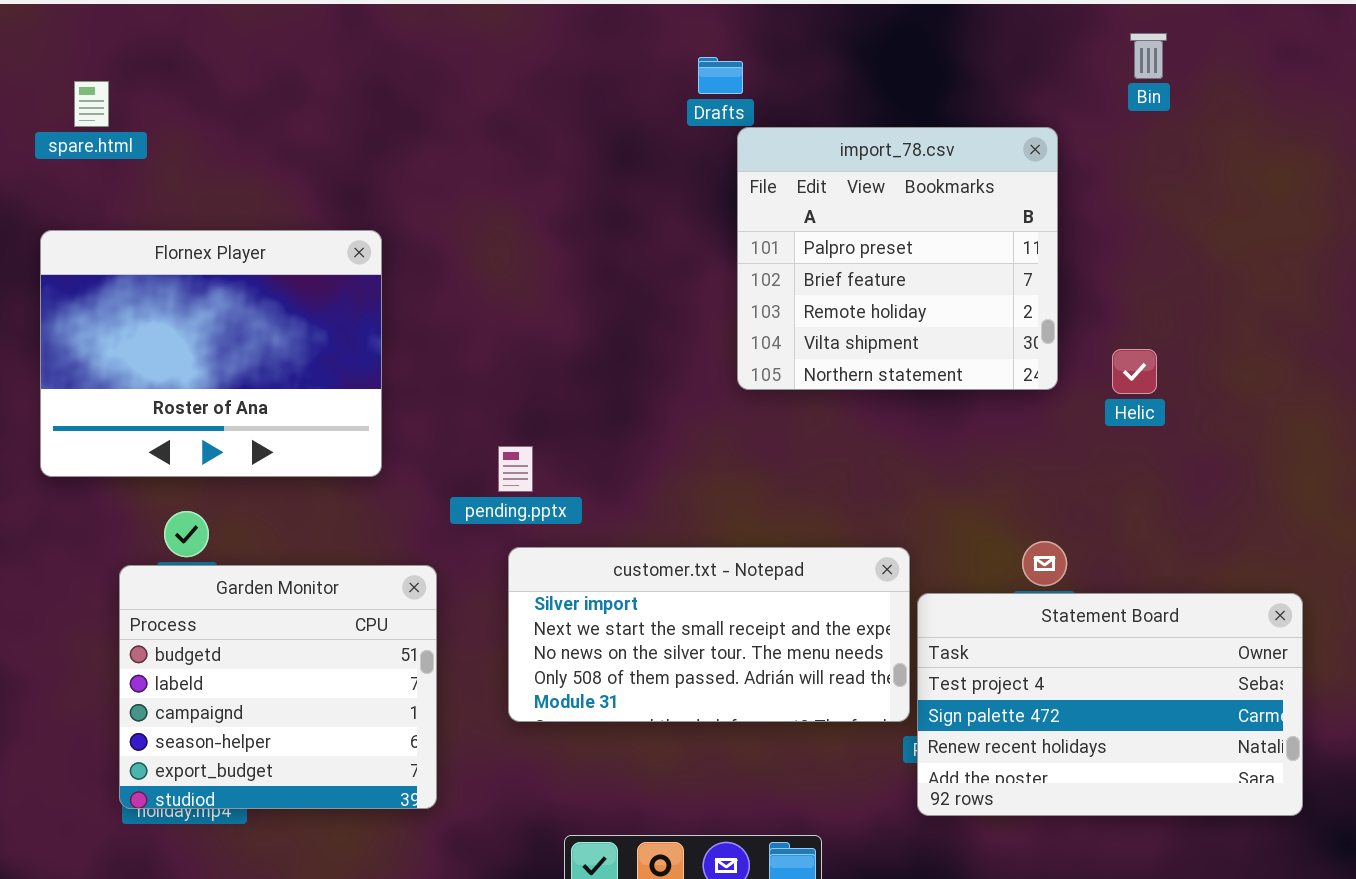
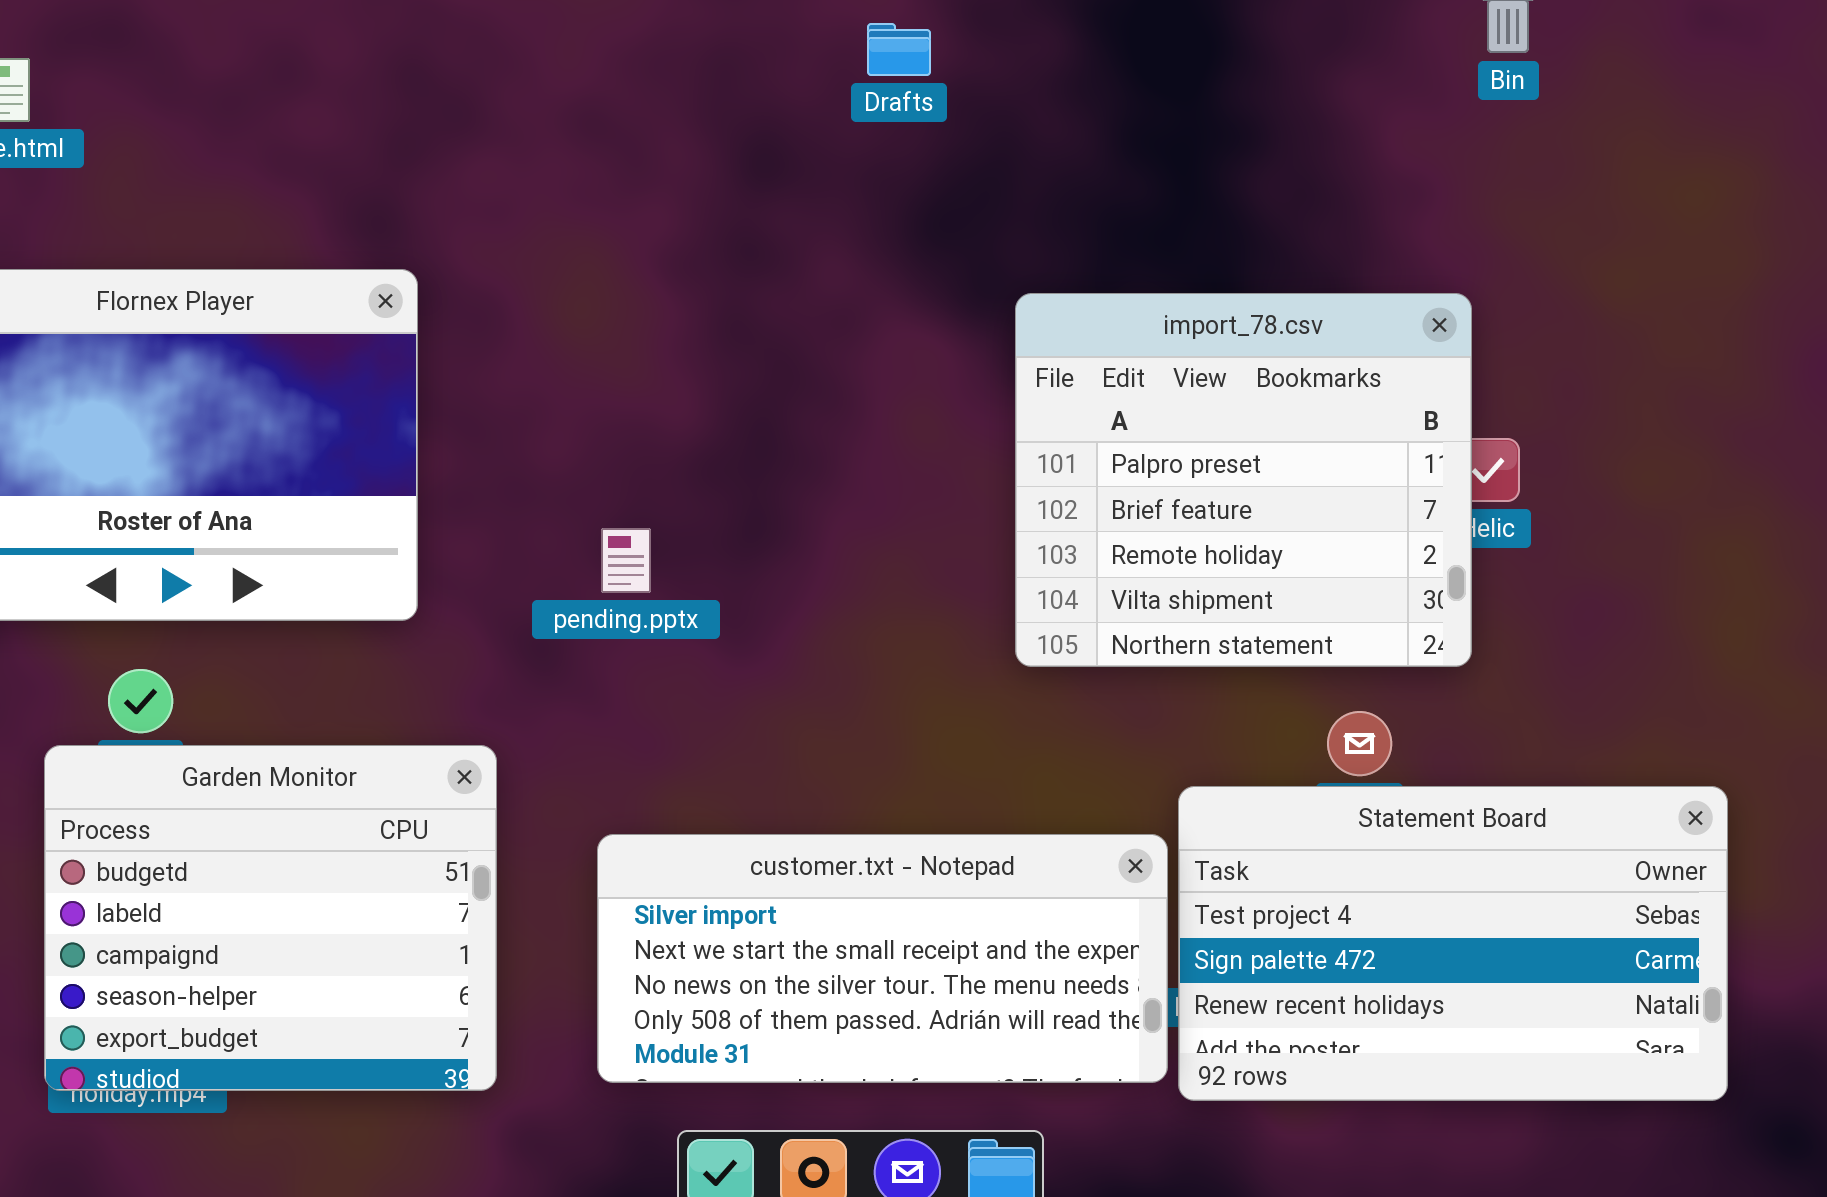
import_78.csv: [737,127,1058,390] -> [1015,293,1472,667], moved
pending.pptx: [498,446,533,492] -> [601,528,651,593], moved
customer.txt - Notepad: [508,547,910,722] -> [597,834,1168,1083], moved

